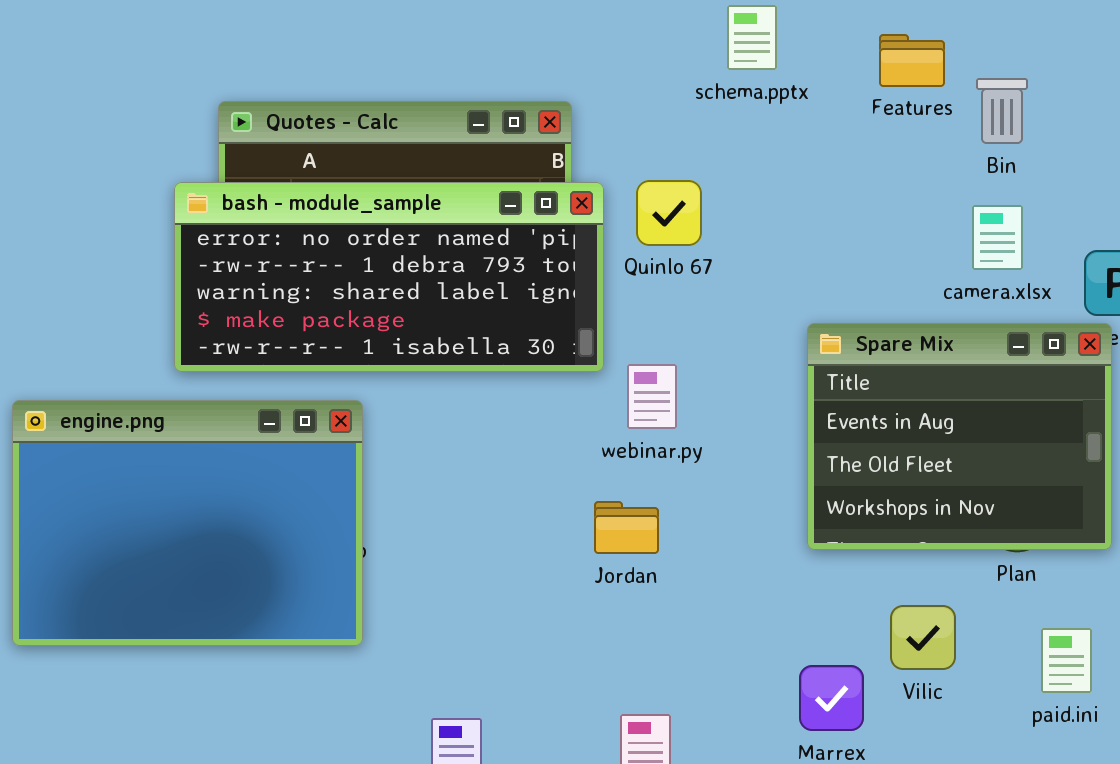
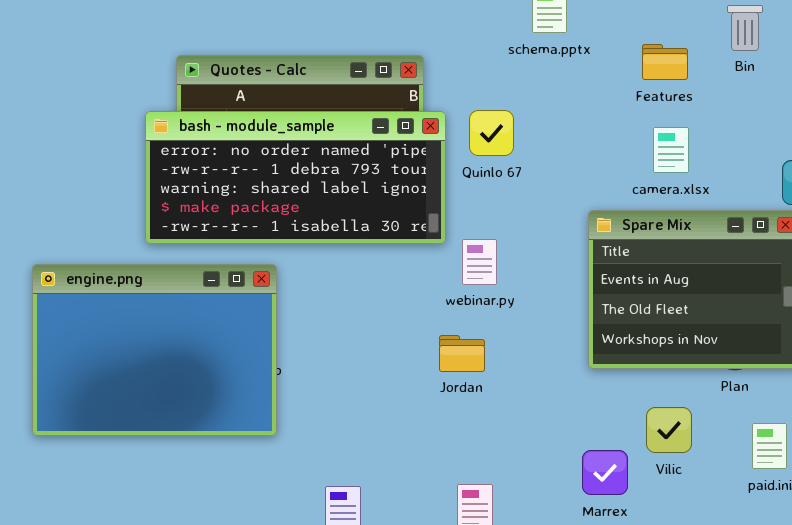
Features: [879,34,945,87] -> [642,44,688,80], moved
Bin: [976,78,1028,144] -> [727,5,763,51], moved
camera.xlsx: [972,205,1023,270] -> [653,127,689,173], moved

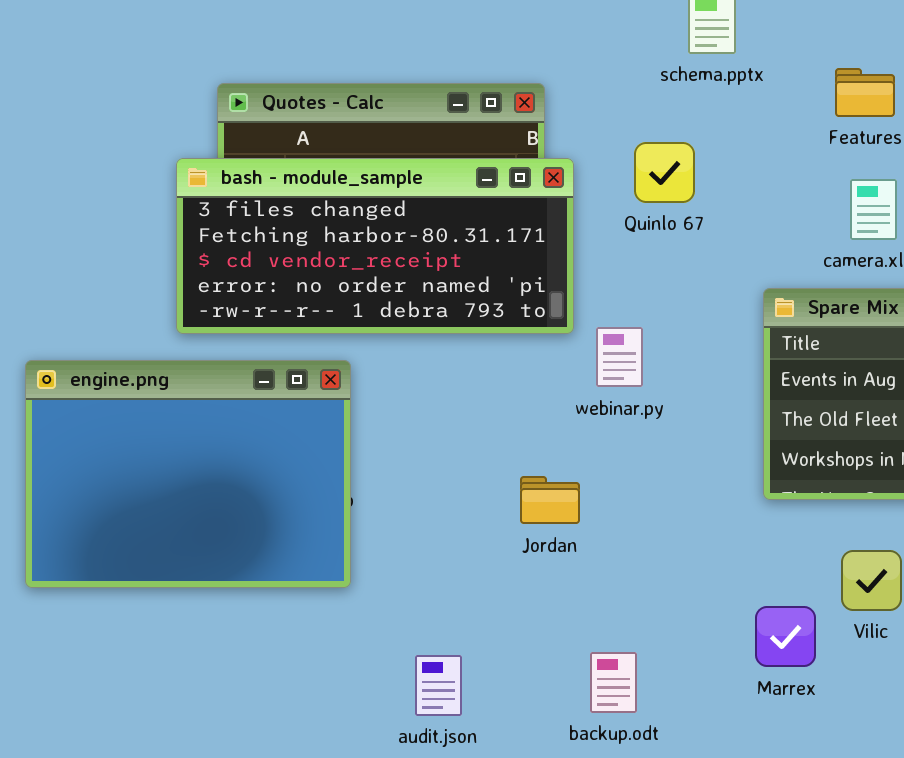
Quinlo 67: [469,110,514,156] -> [634,142,695,203], moved
bash - module_sample: [145,111,446,244] -> [176,158,574,334], scrolled up 3 rows
Jordan: [439,335,485,372] -> [520,476,580,524], moved

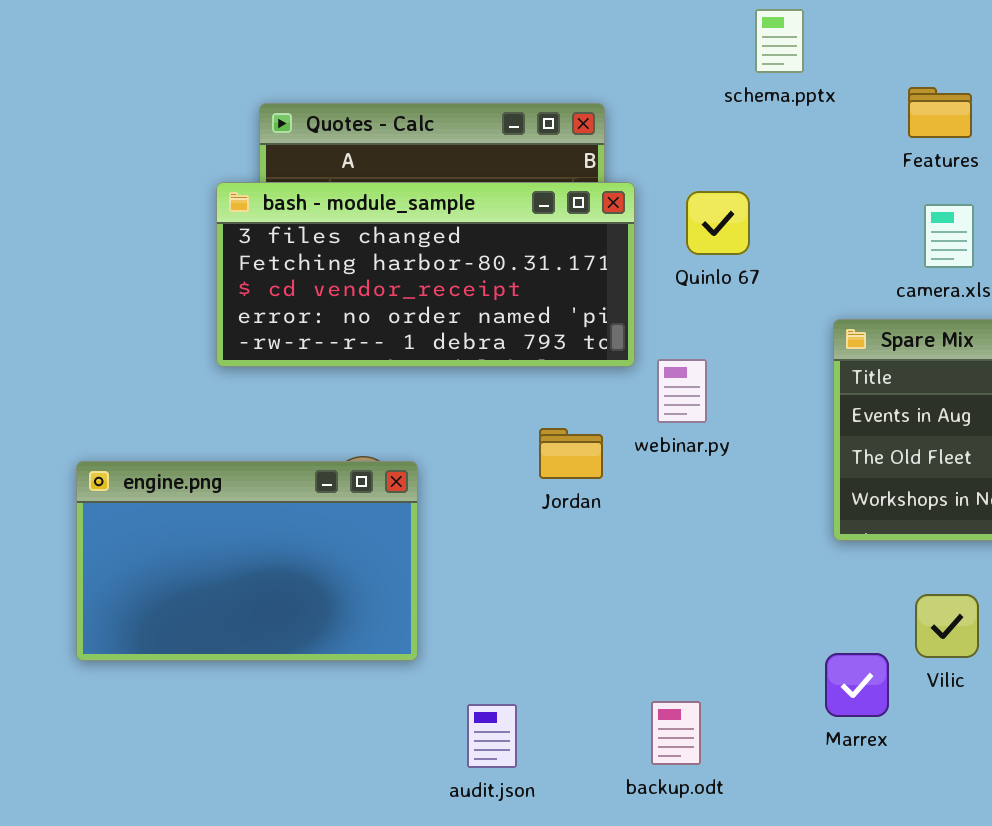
Quinlo 67: [634,142,695,203] -> [686,191,750,255], moved
engine.png: [25,360,351,588] -> [76,461,418,661], moved, resized
Jordan: [520,476,580,524] -> [539,428,603,479], moved

